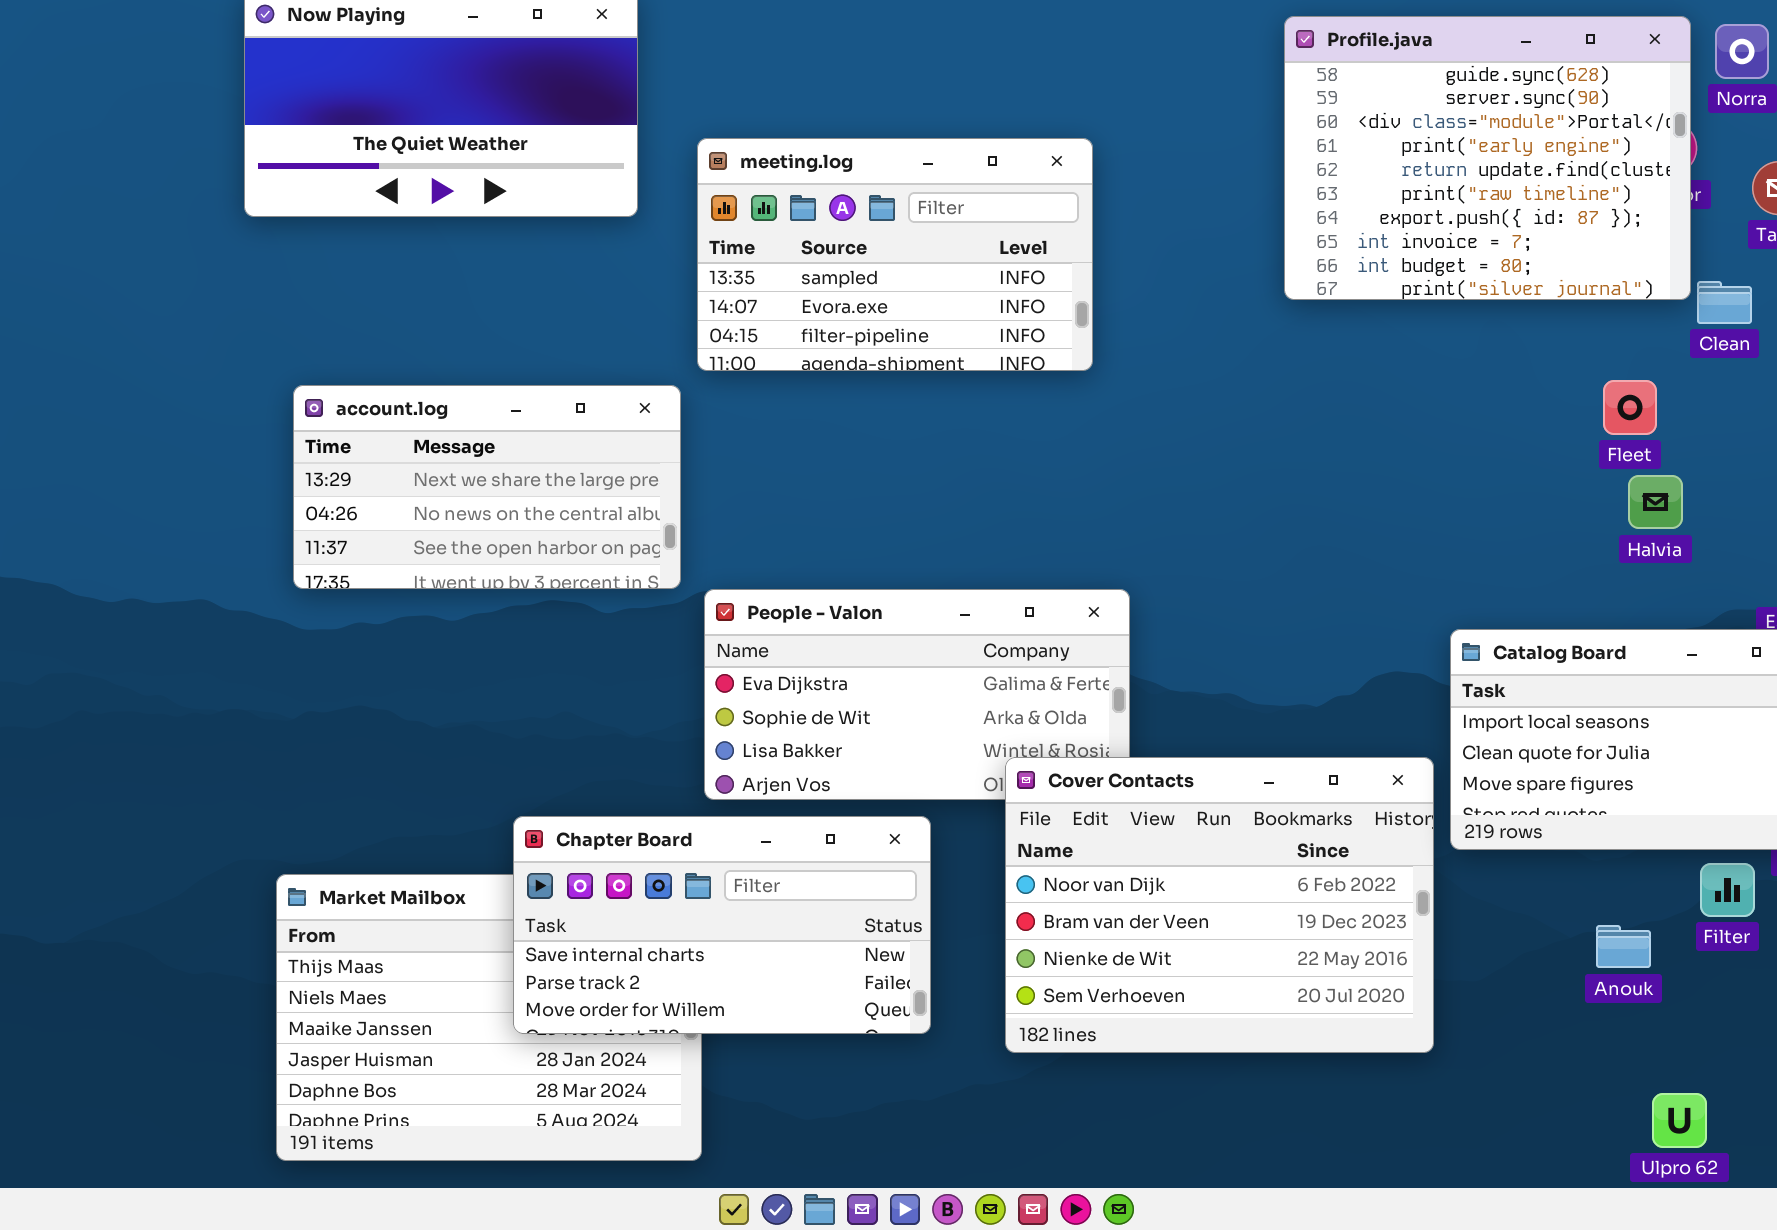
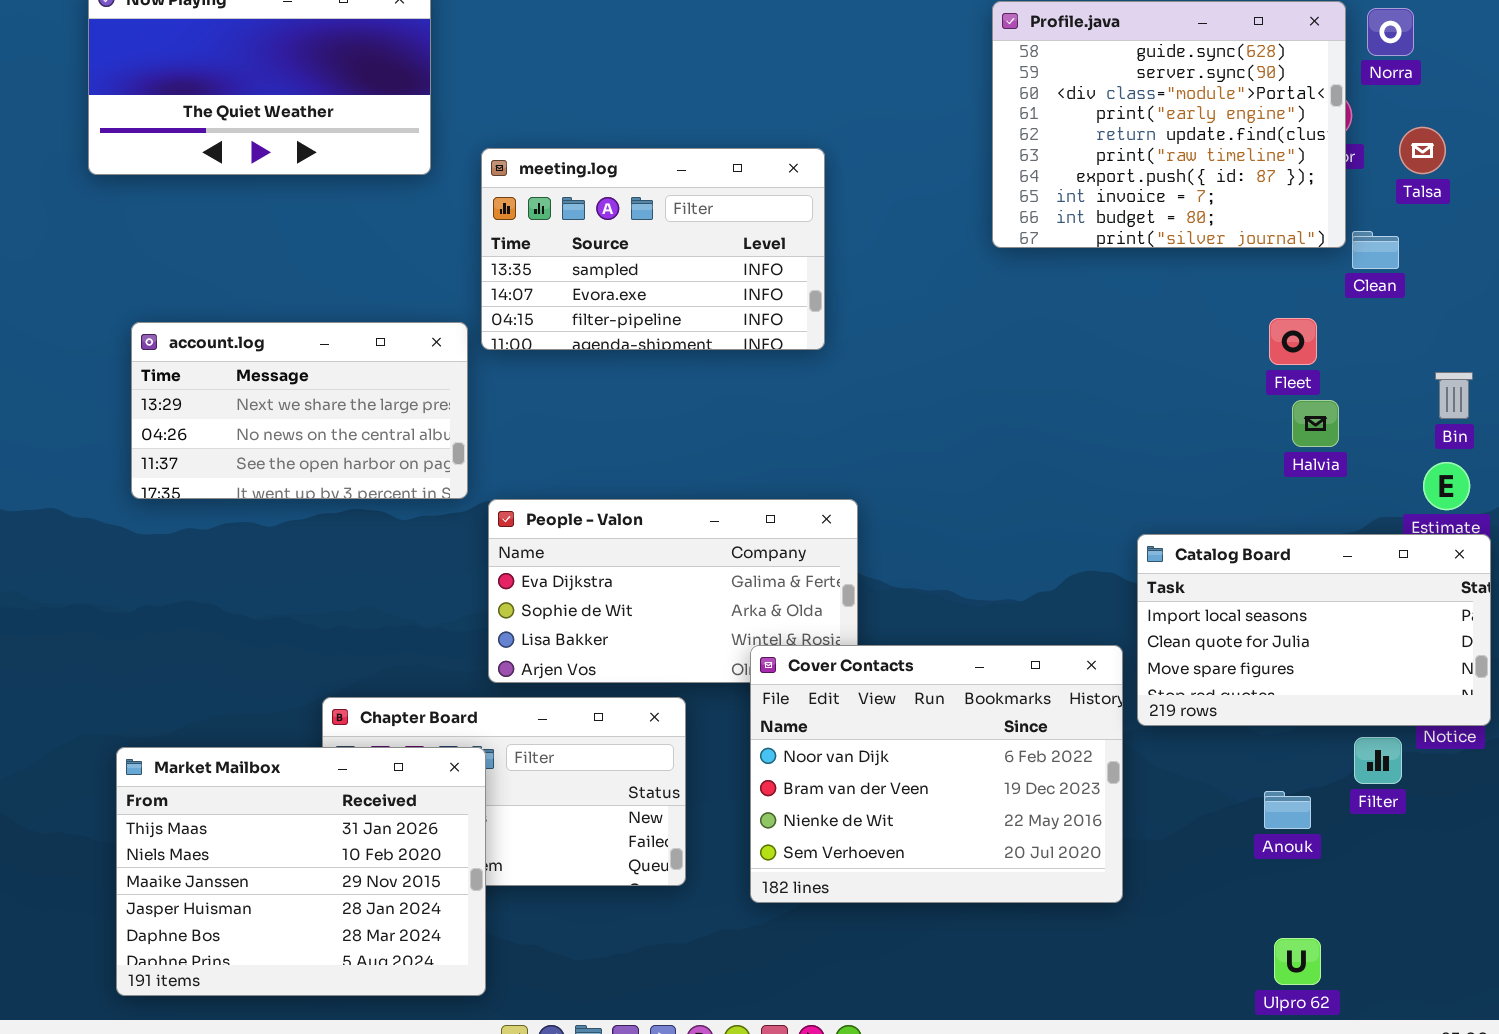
meeting.log: [697,138,1093,371] -> [481,148,825,350], moved
Market Mailbox: [276,874,702,1161] -> [116,747,486,996], raised
Ulpro 62: [1652,1093,1707,1148] -> [1274,938,1321,985], moved

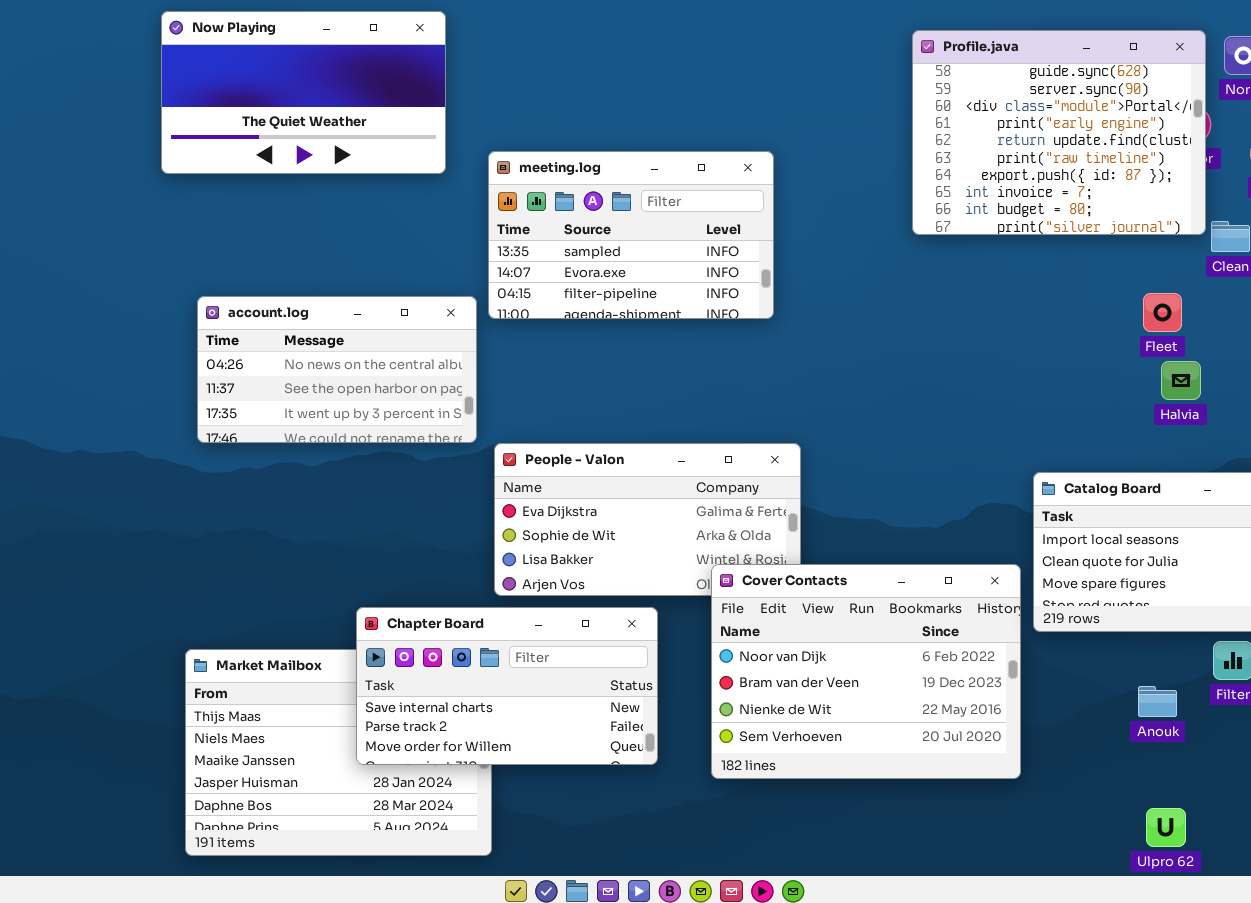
account.log: [131,322,468,499] -> [197,296,477,443], scrolled down 1 row
Chapter Board: [322,697,686,886] -> [356,607,658,765], raised

